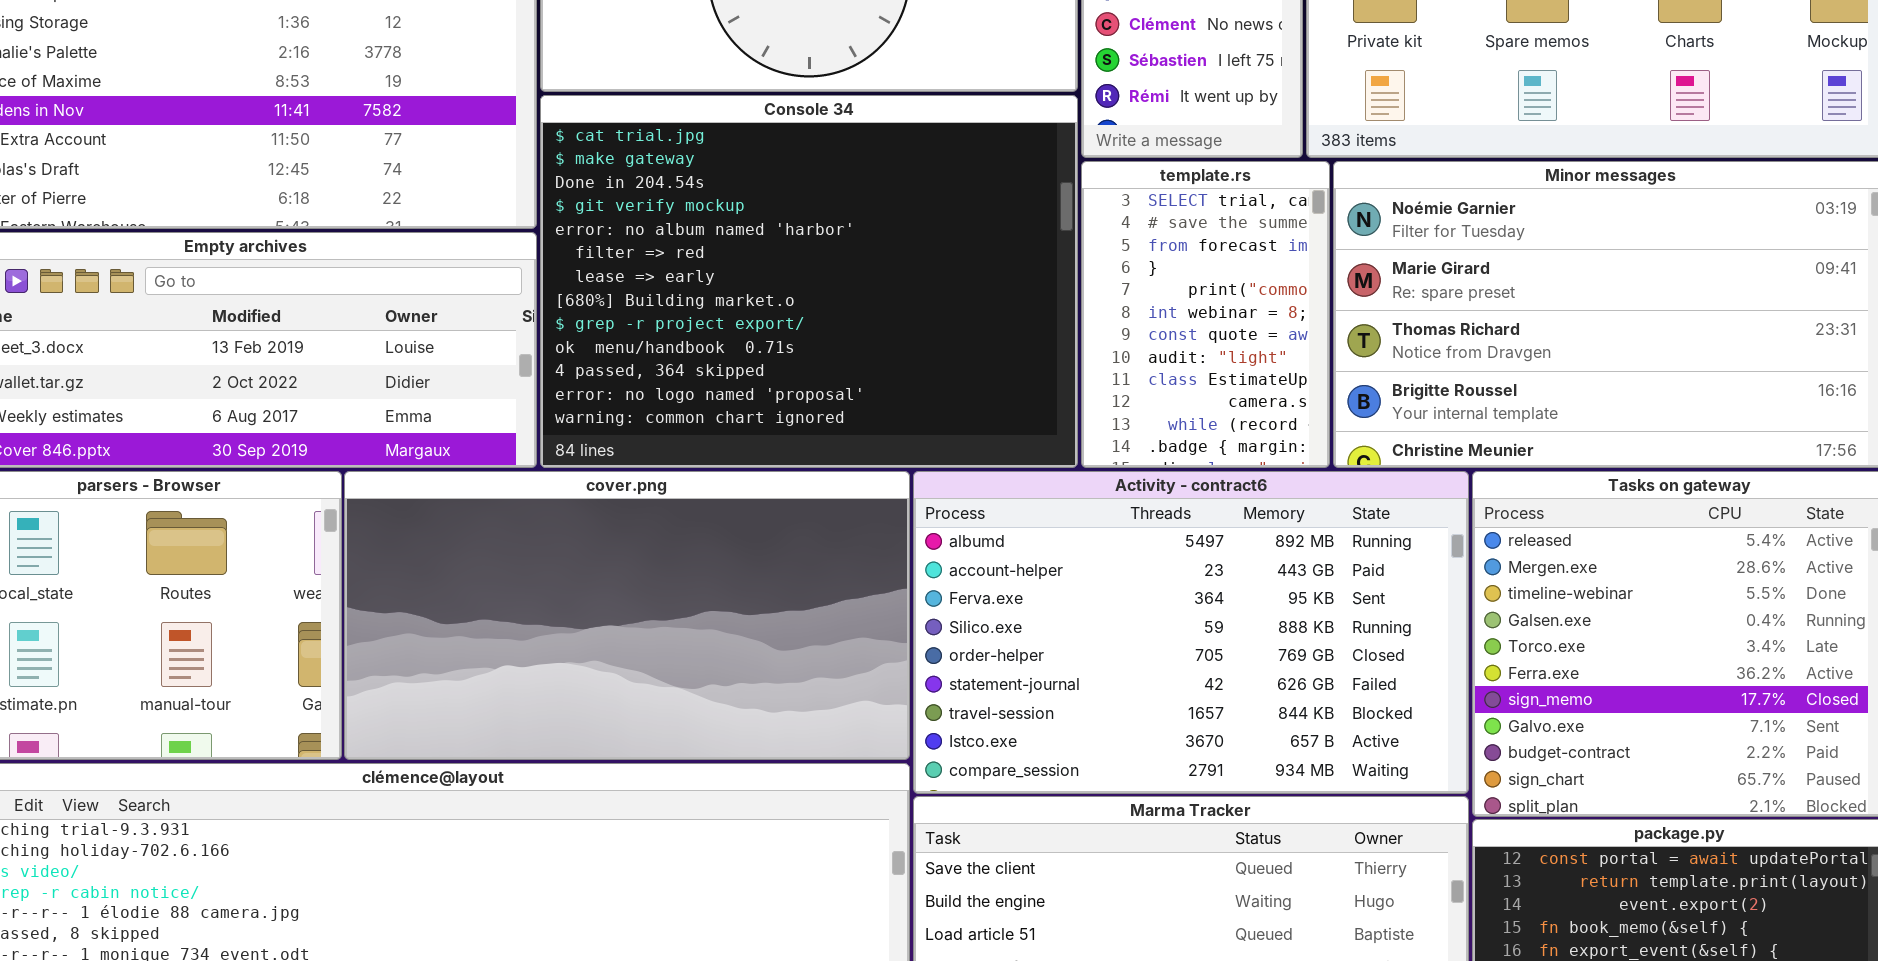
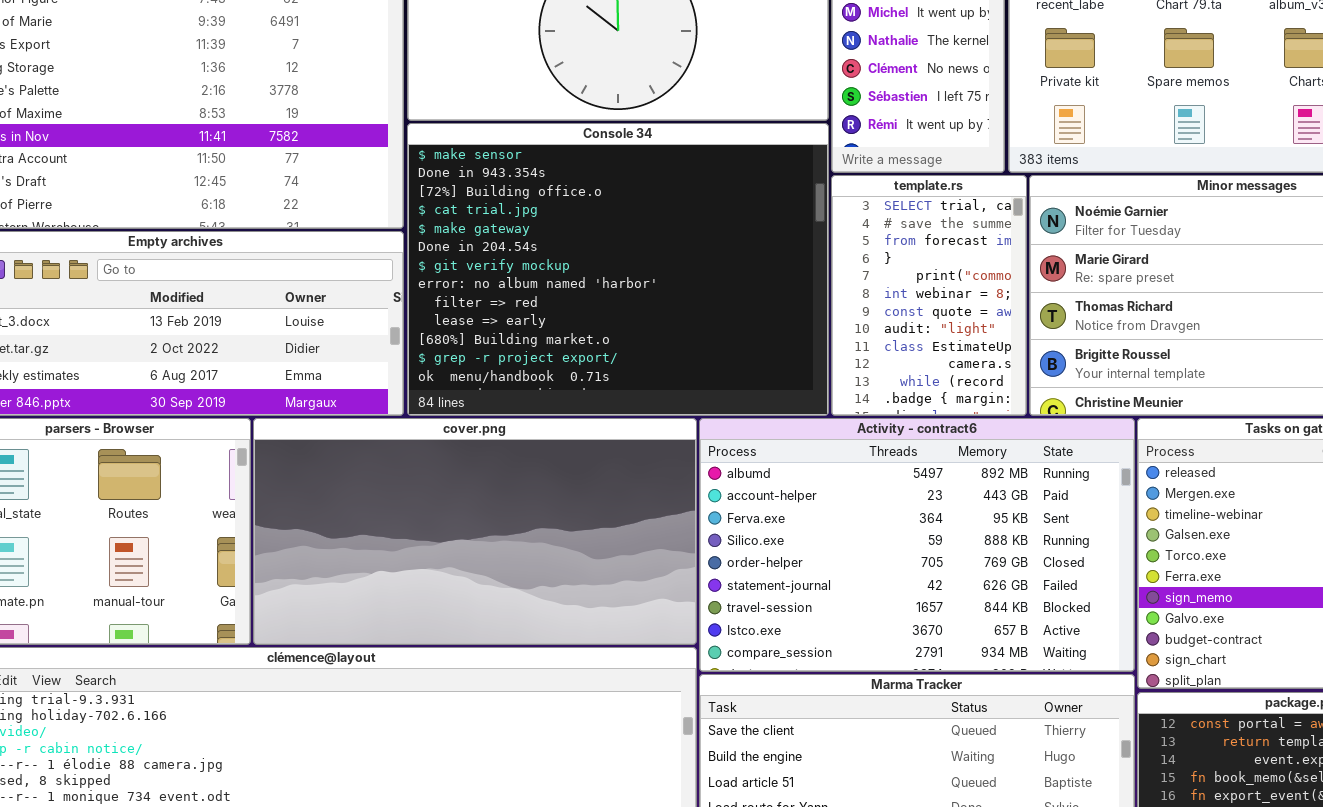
Console 34: [540,95,1078,468] -> [407,123,829,416], scrolled up 3 rows

